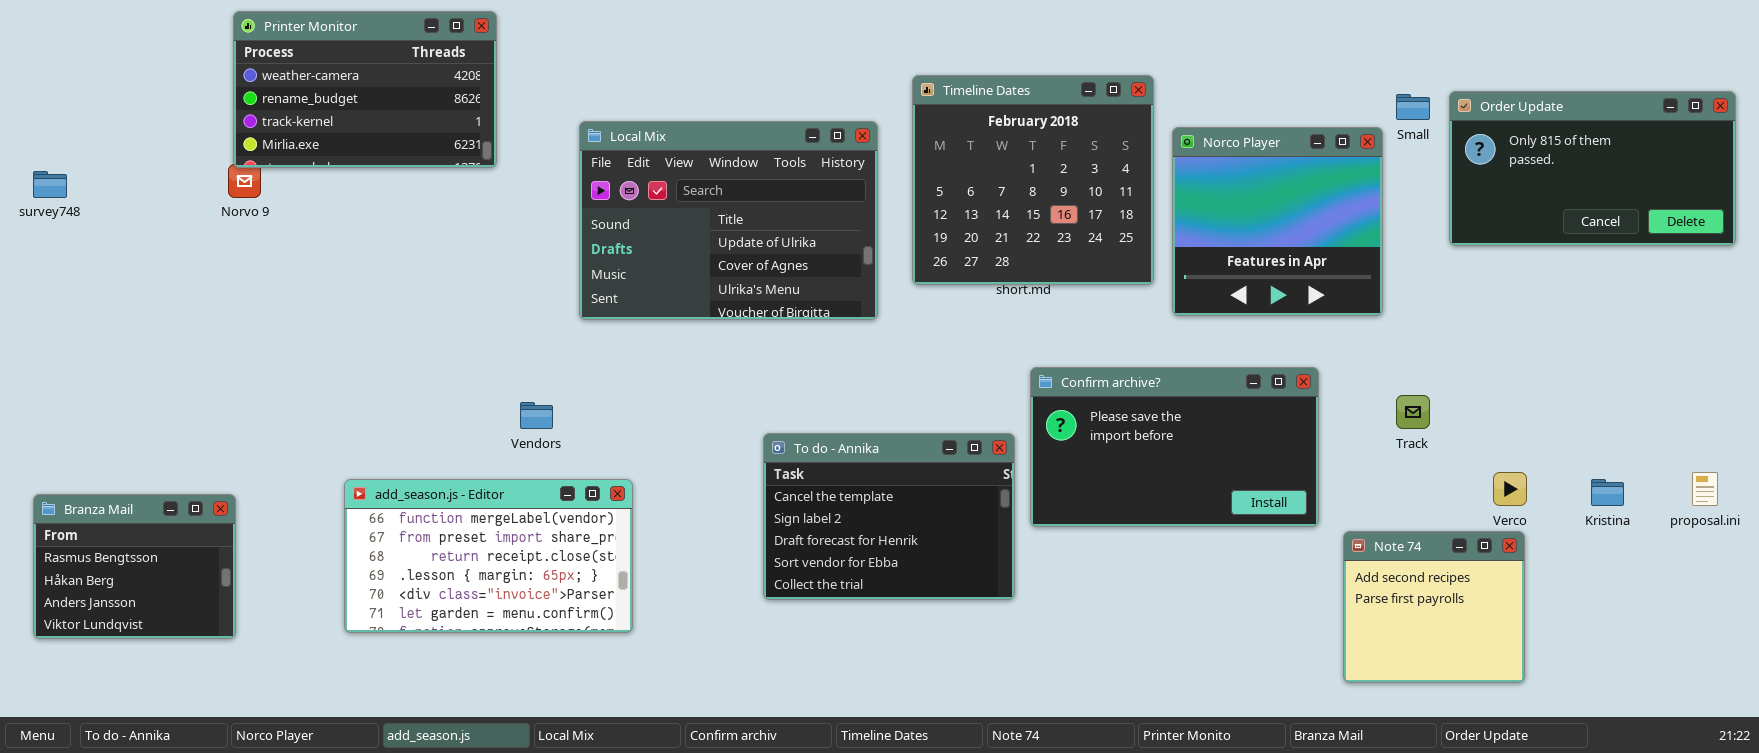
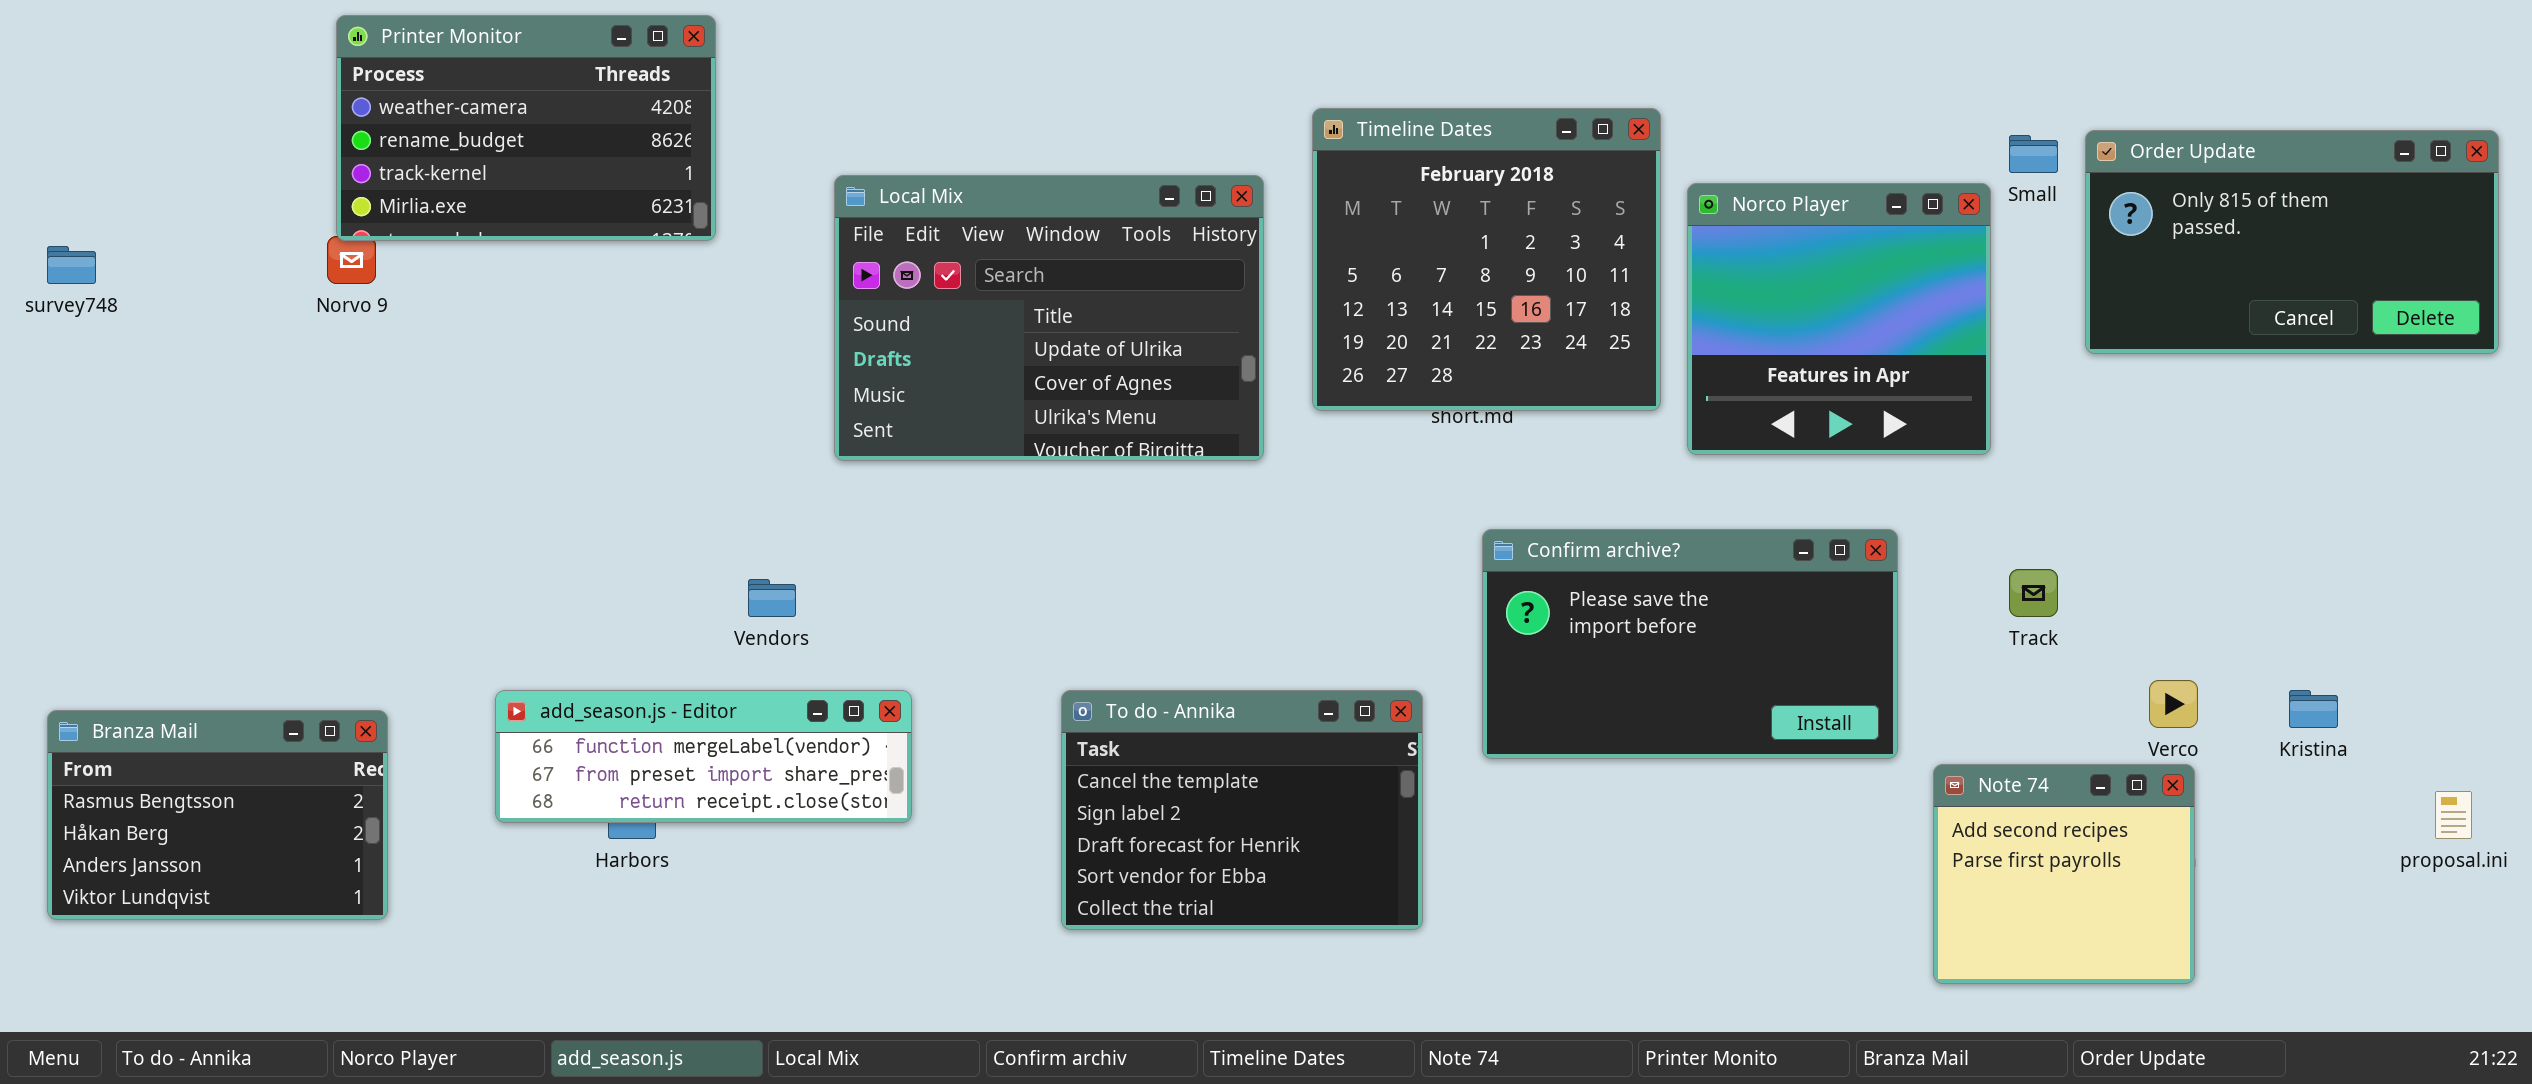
To do - Annika: [763,433,1015,600] -> [1061,690,1423,930], moved
proposal.ini: [1692,472,1718,506] -> [2435,791,2472,839], moved
add_season.js - Editor: [344,479,633,633] -> [495,690,912,823], resized
Branza Mail: [33,494,236,639] -> [47,710,388,920], resized

